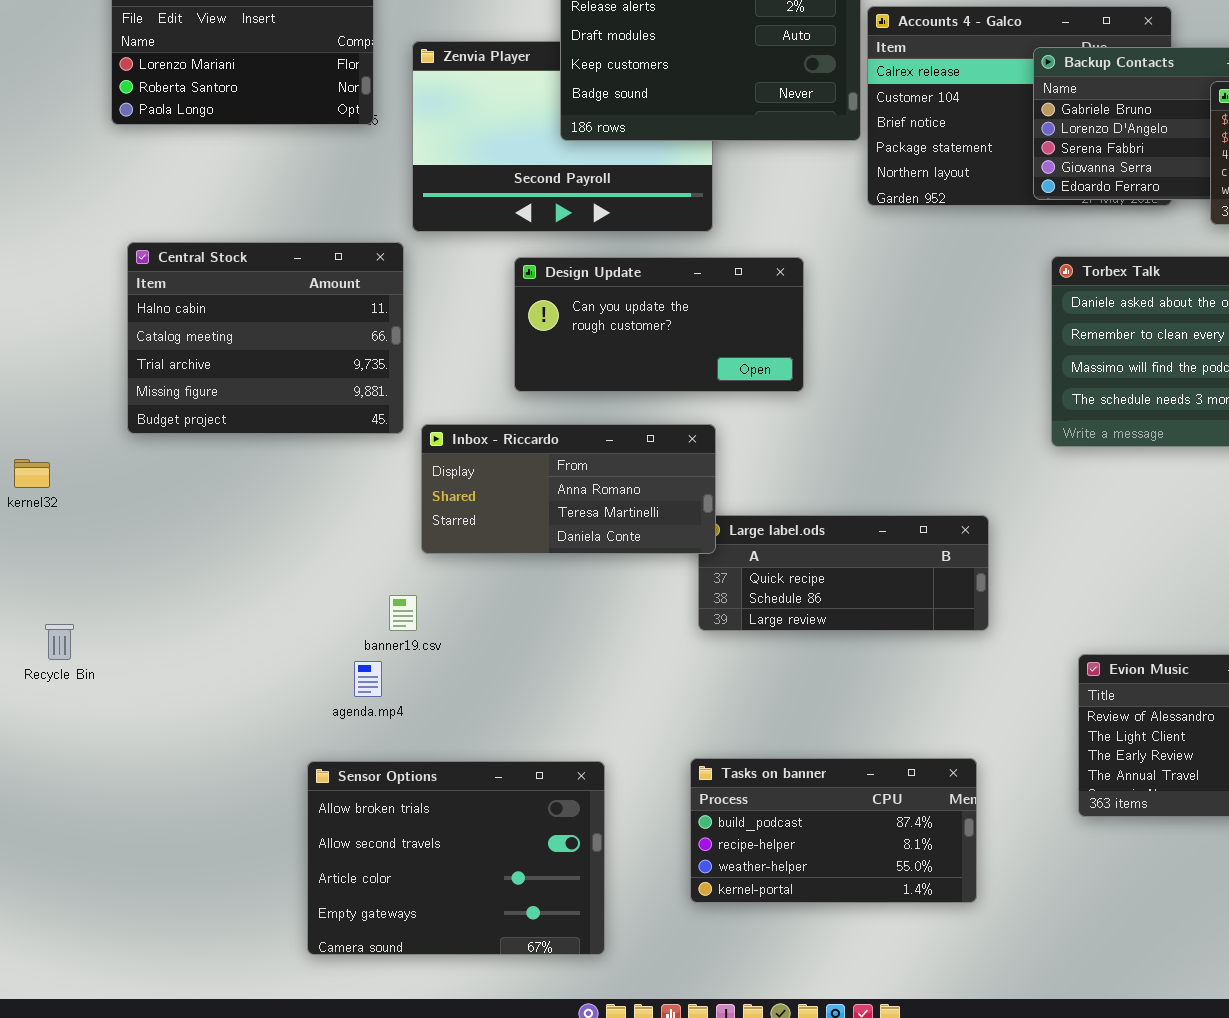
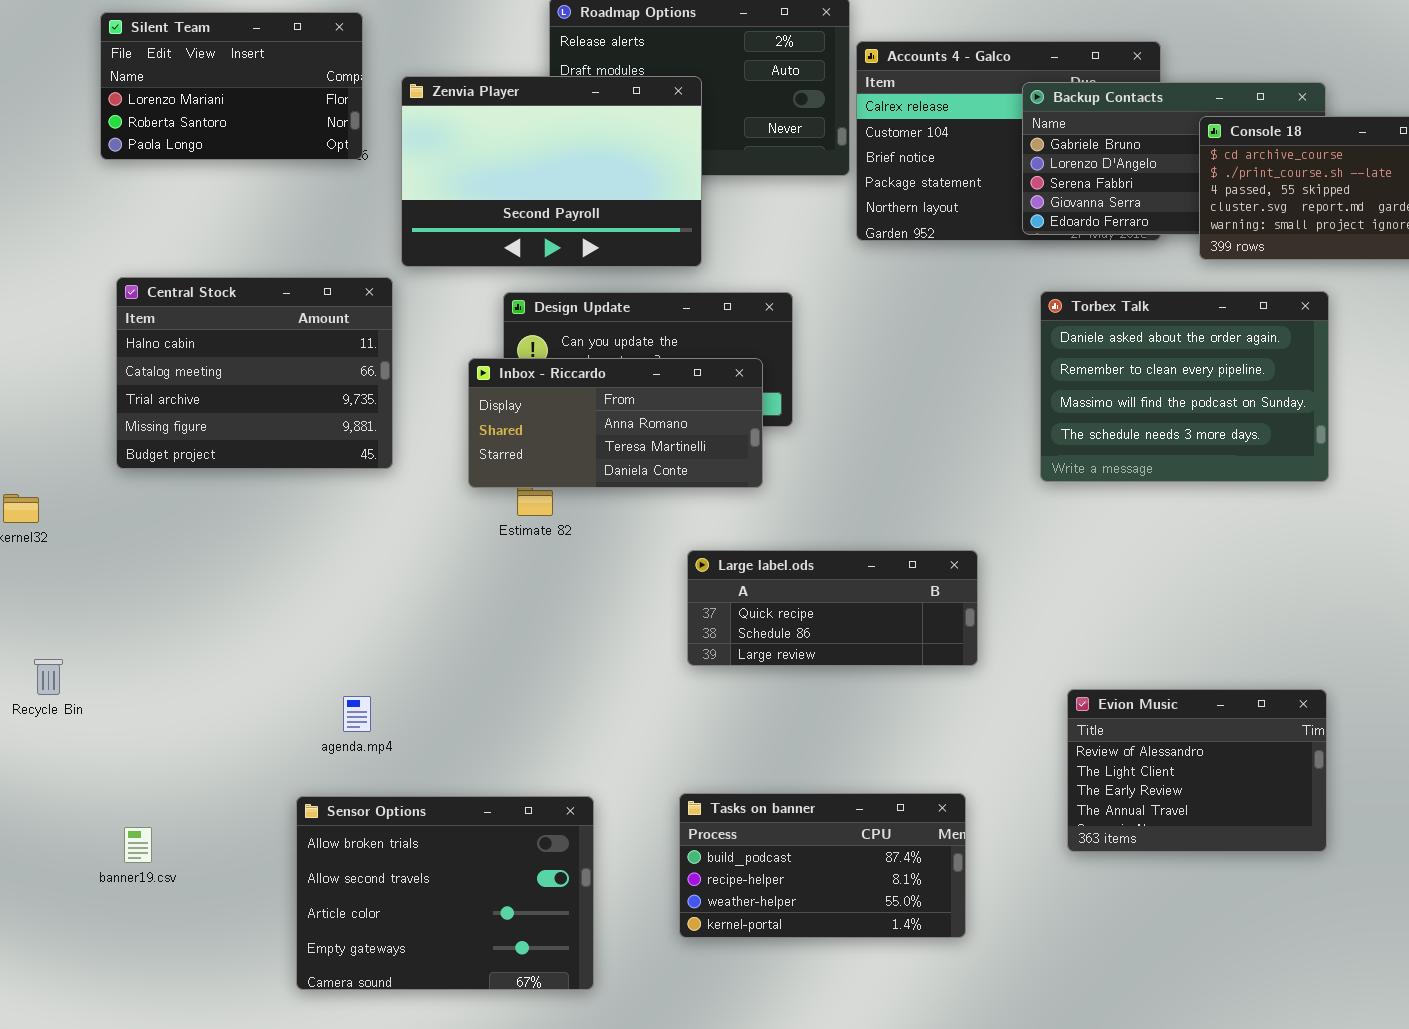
Zenvia Player: [412,41,713,232] -> [401,76,702,267], raised
Inbox - Riccardo: [421,424,716,554] -> [468,358,763,488], moved
banner19.csv: [389,595,417,631] -> [124,827,152,863], moved

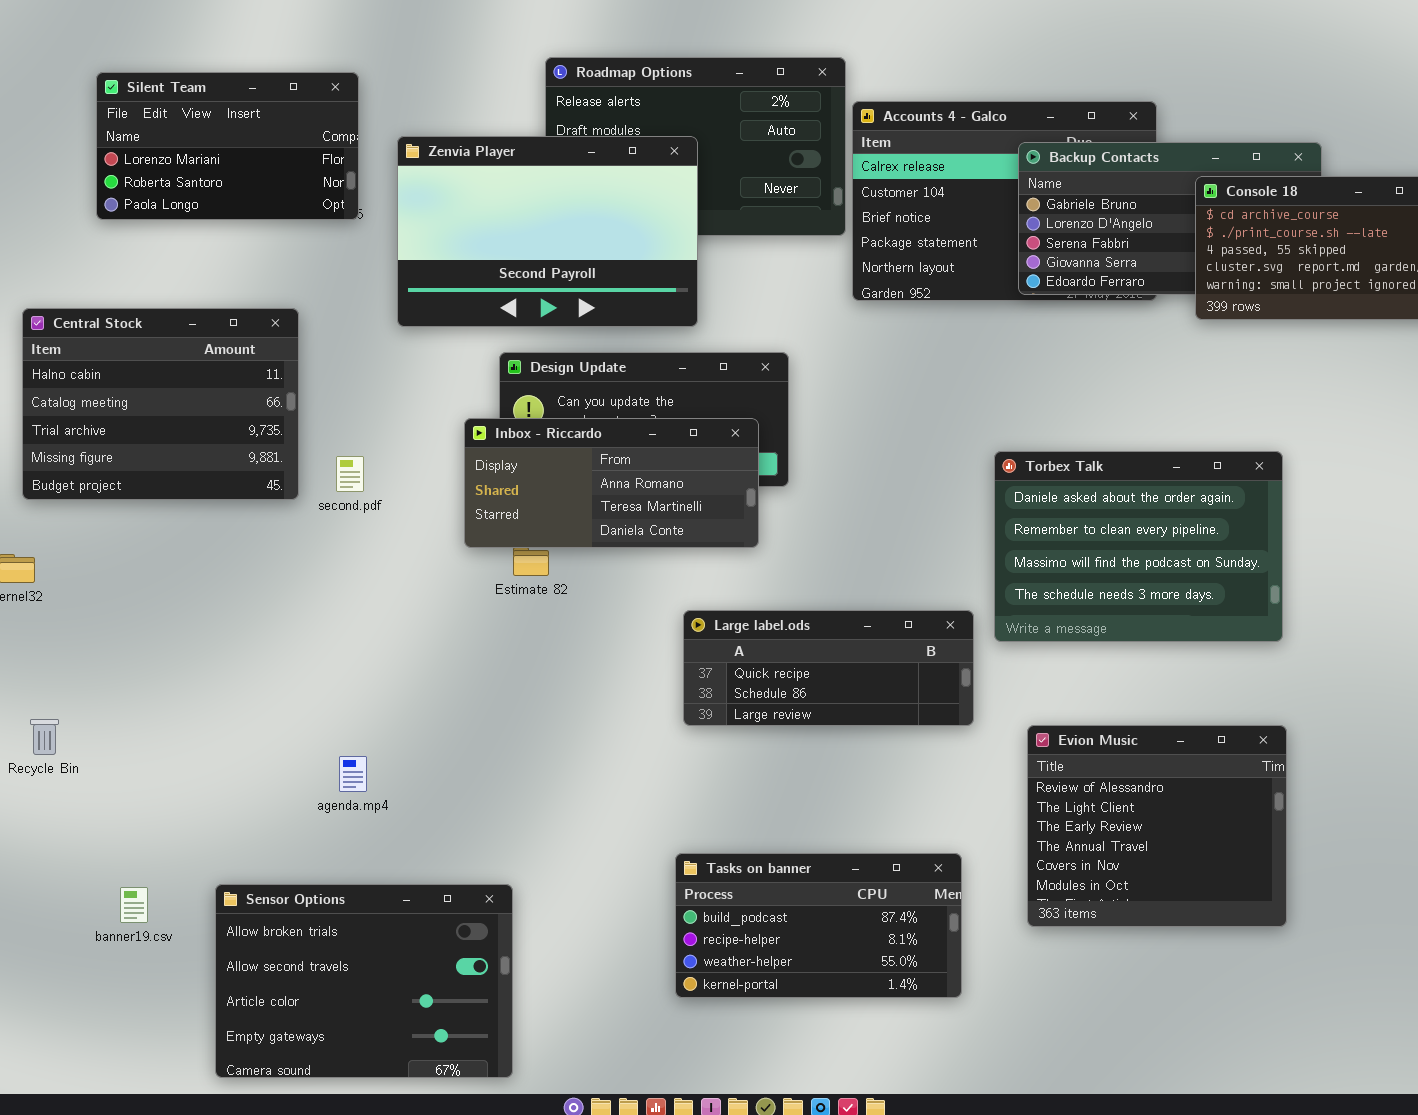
Central Stock: [116,277,393,469] -> [22,308,299,500], moved
Torbex Talk: [1040,291,1329,482] -> [994,451,1283,642], moved
Evion Music: [1067,689,1327,852] -> [1027,725,1287,927], moved, resized
Sensor Options: [296,796,594,990] -> [215,884,513,1078], moved

